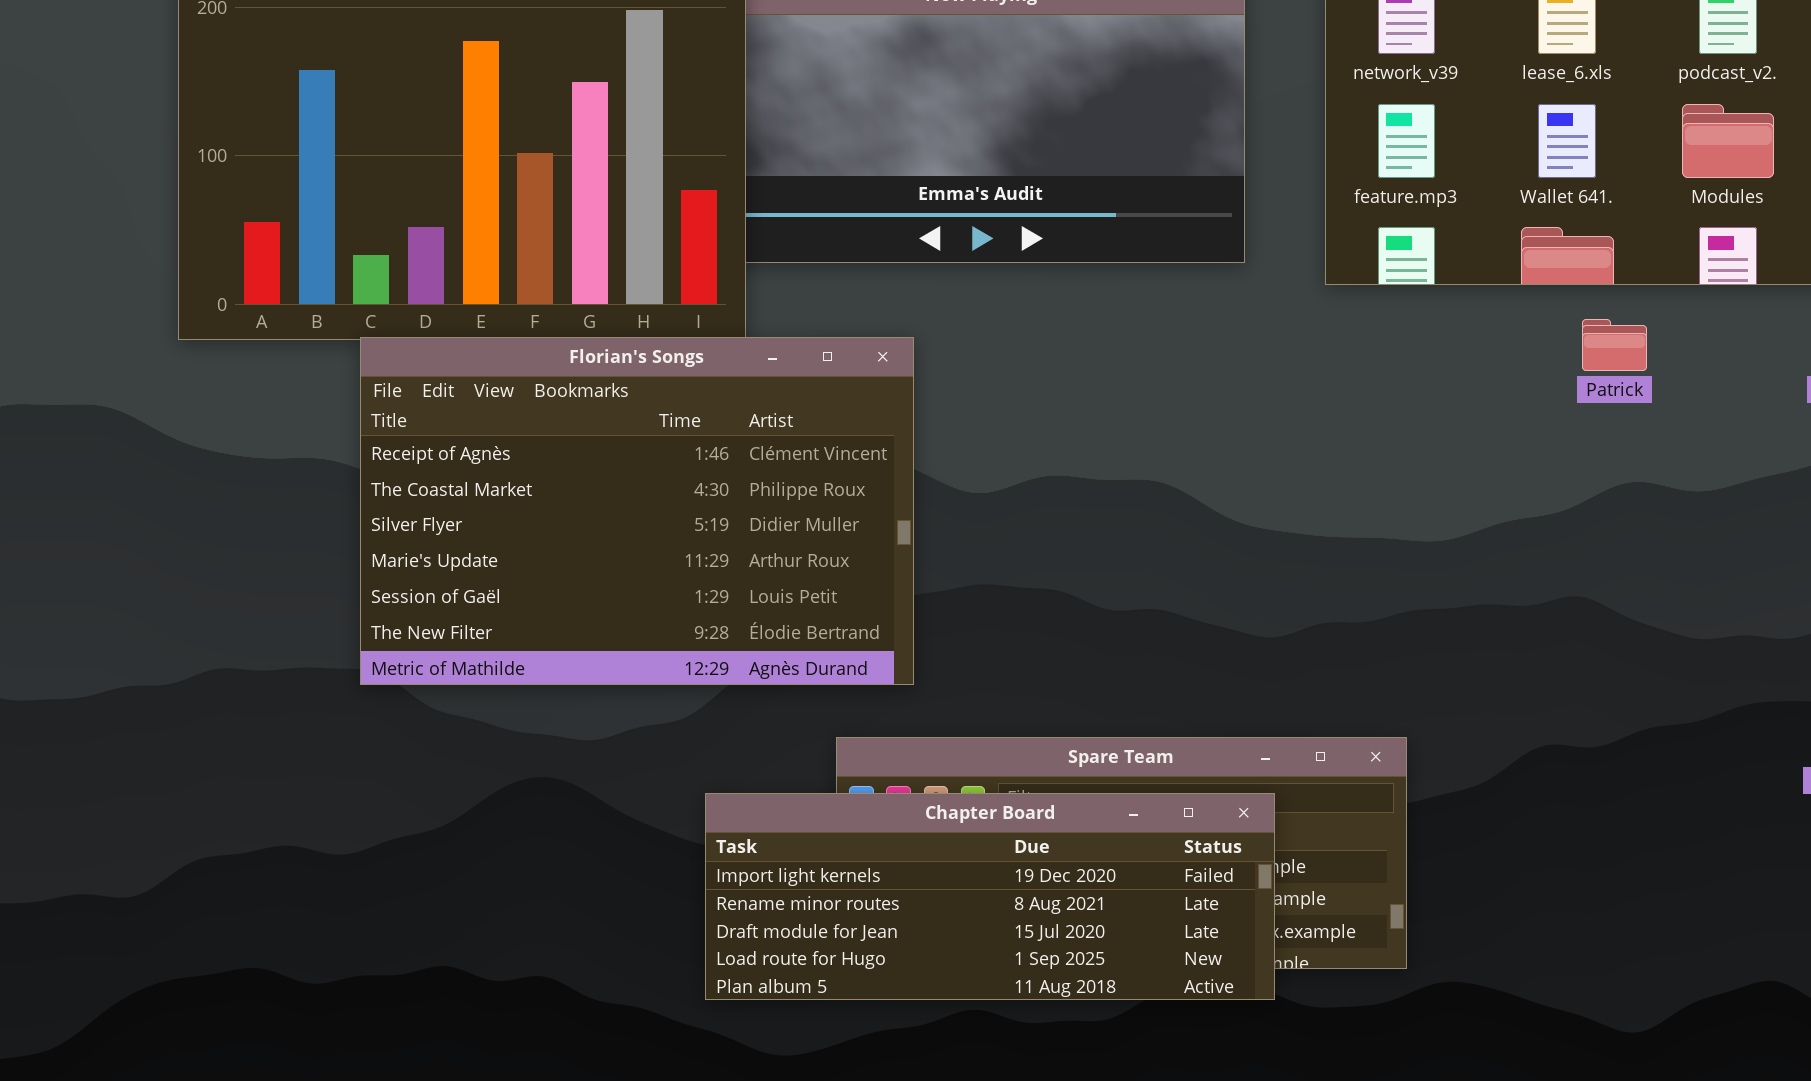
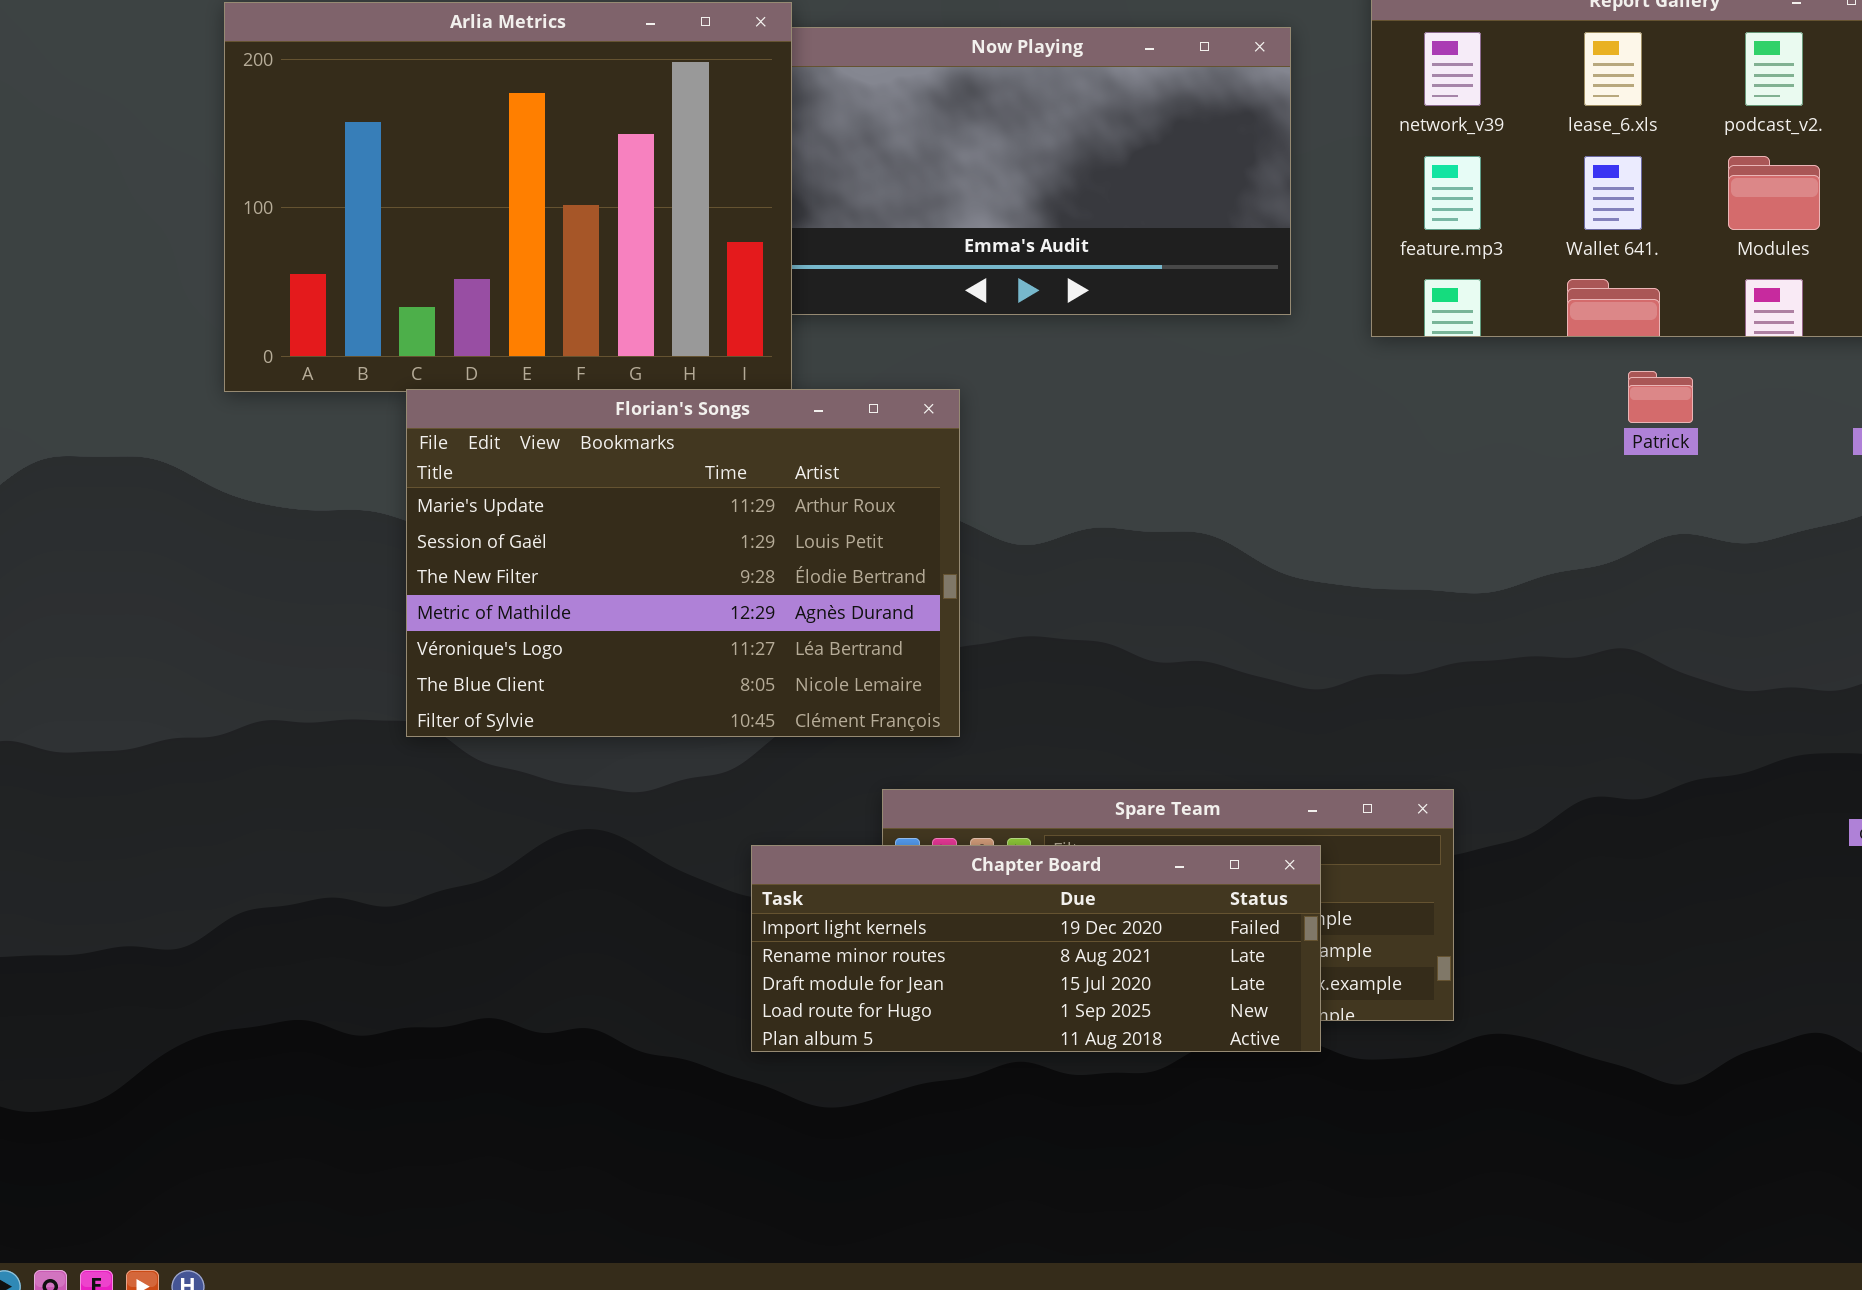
Florian's Songs: [360,337,914,685] -> [406,389,960,737], scrolled down 3 rows

